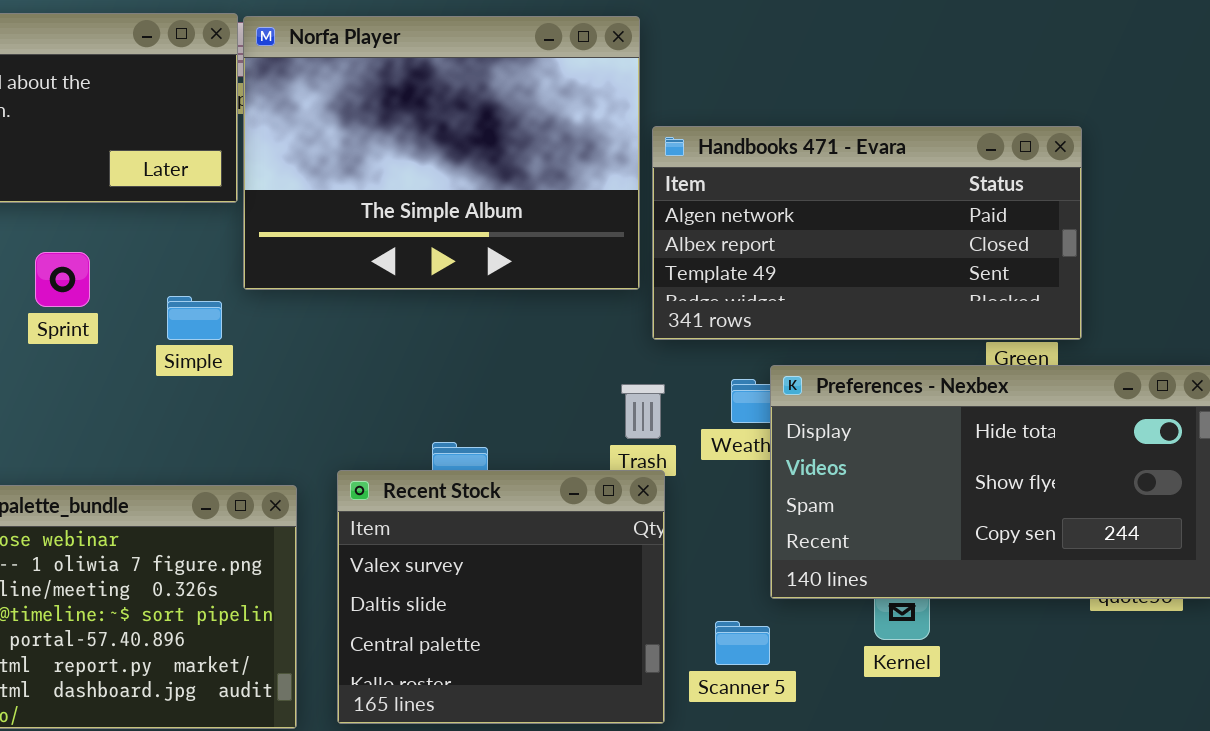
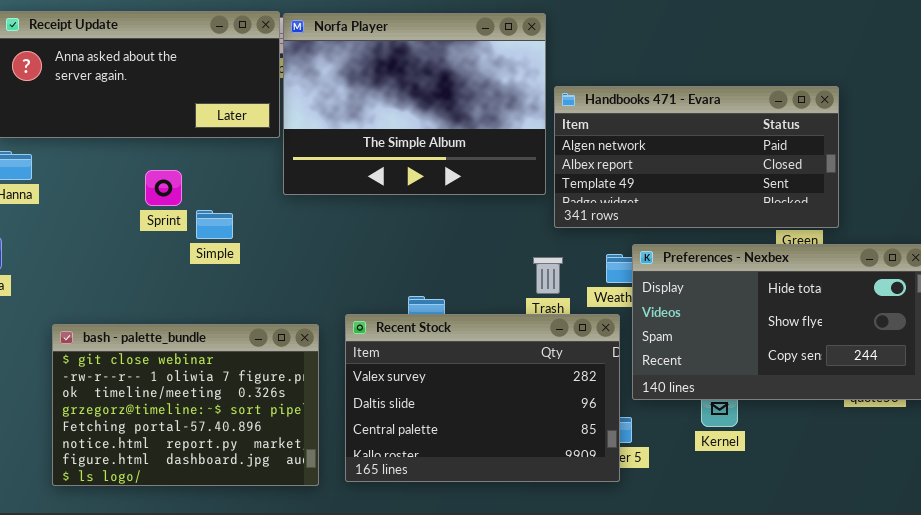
Simple: [167,296,222,340] -> [196,210,233,239], moved
Recent Stock: [337,470,665,724] -> [345,314,620,482], resized

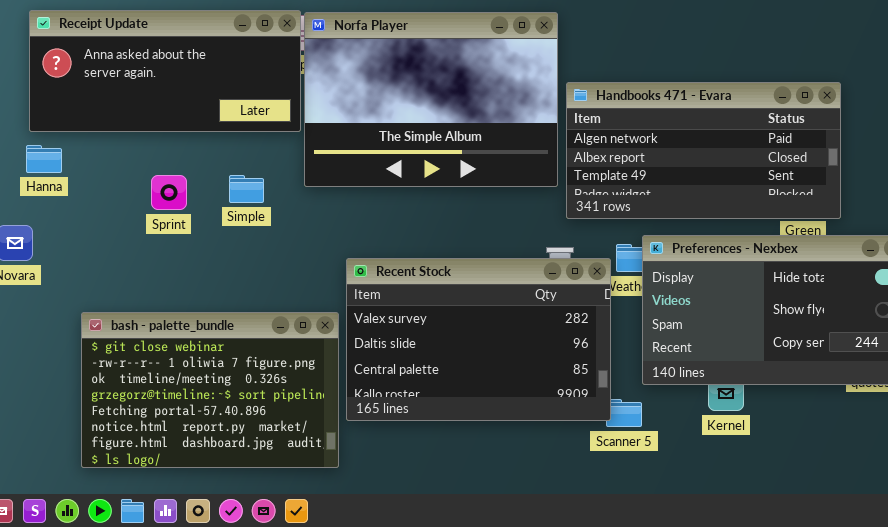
Sprint: [145,170,182,206] -> [151,175,187,210], moved
Simple: [196,210,233,239] -> [229,175,264,203], moved
Recent Stock: [345,314,620,482] -> [346,258,611,421], moved

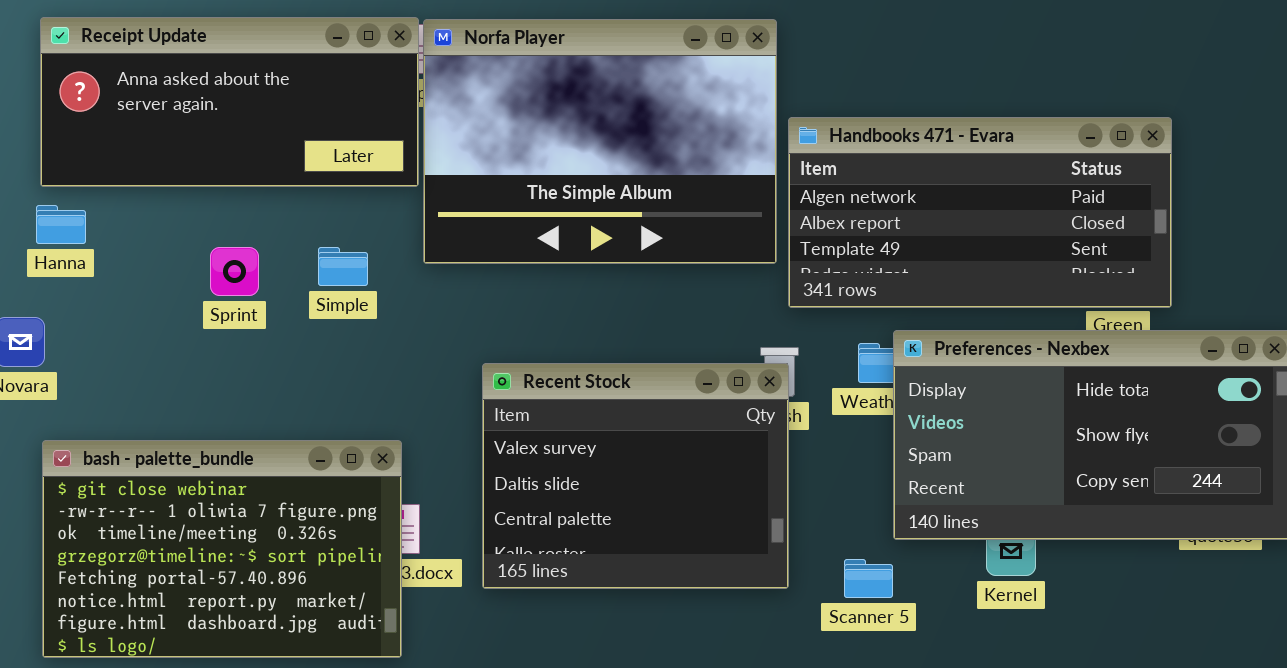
Recent Stock: [346,258,611,421] -> [482,363,789,589], resized
bash - palette_bundle: [81,312,339,468] -> [42,440,402,658], moved

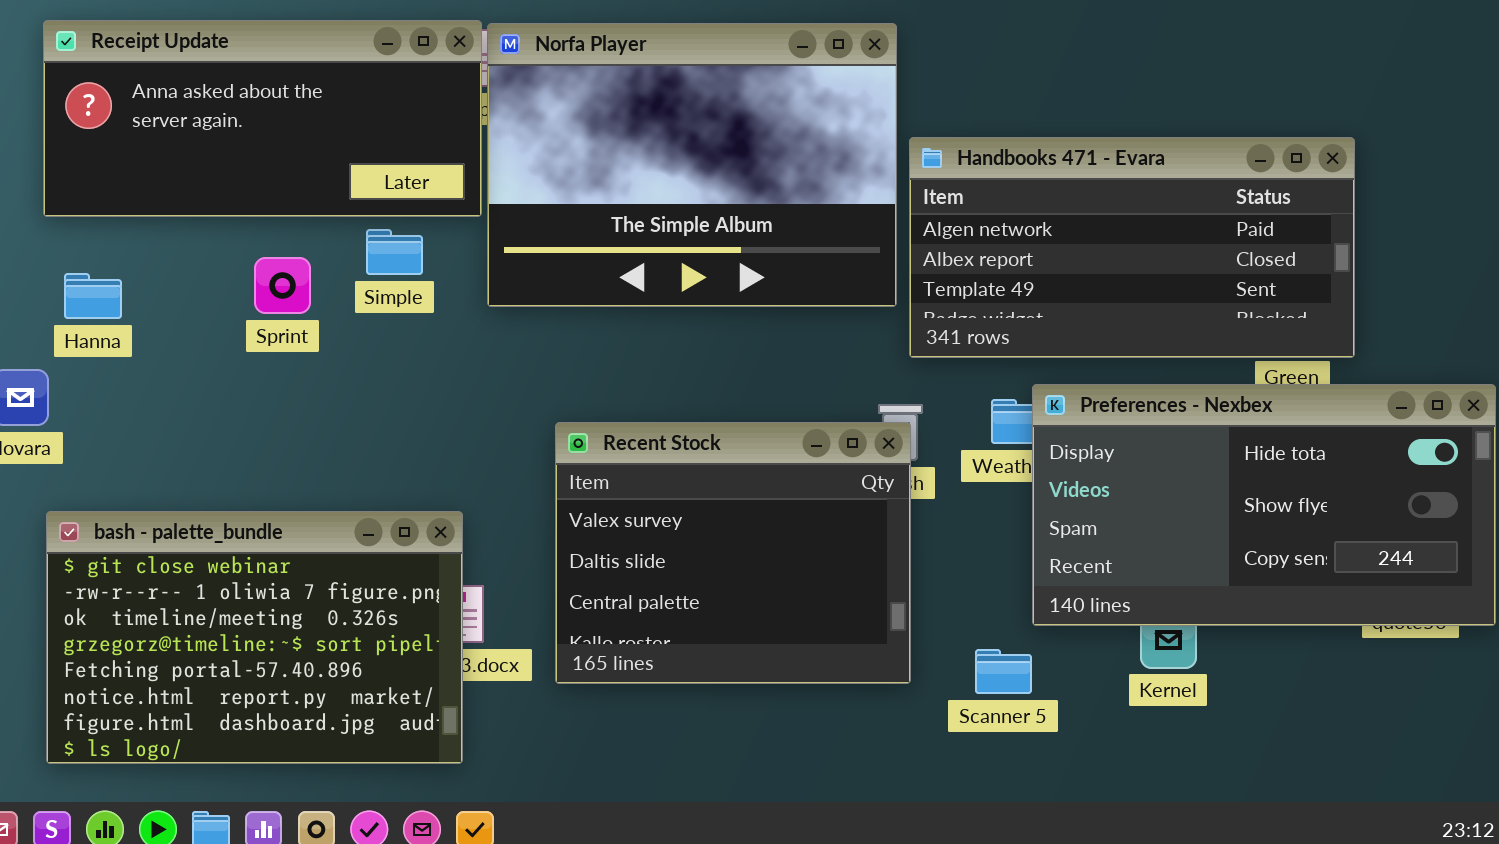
Hanna: [36,205,86,244] -> [64,273,122,319], moved
Sprint: [210,247,259,296] -> [254,257,311,314], moved
Simple: [318,247,368,286] -> [366,229,423,275], moved

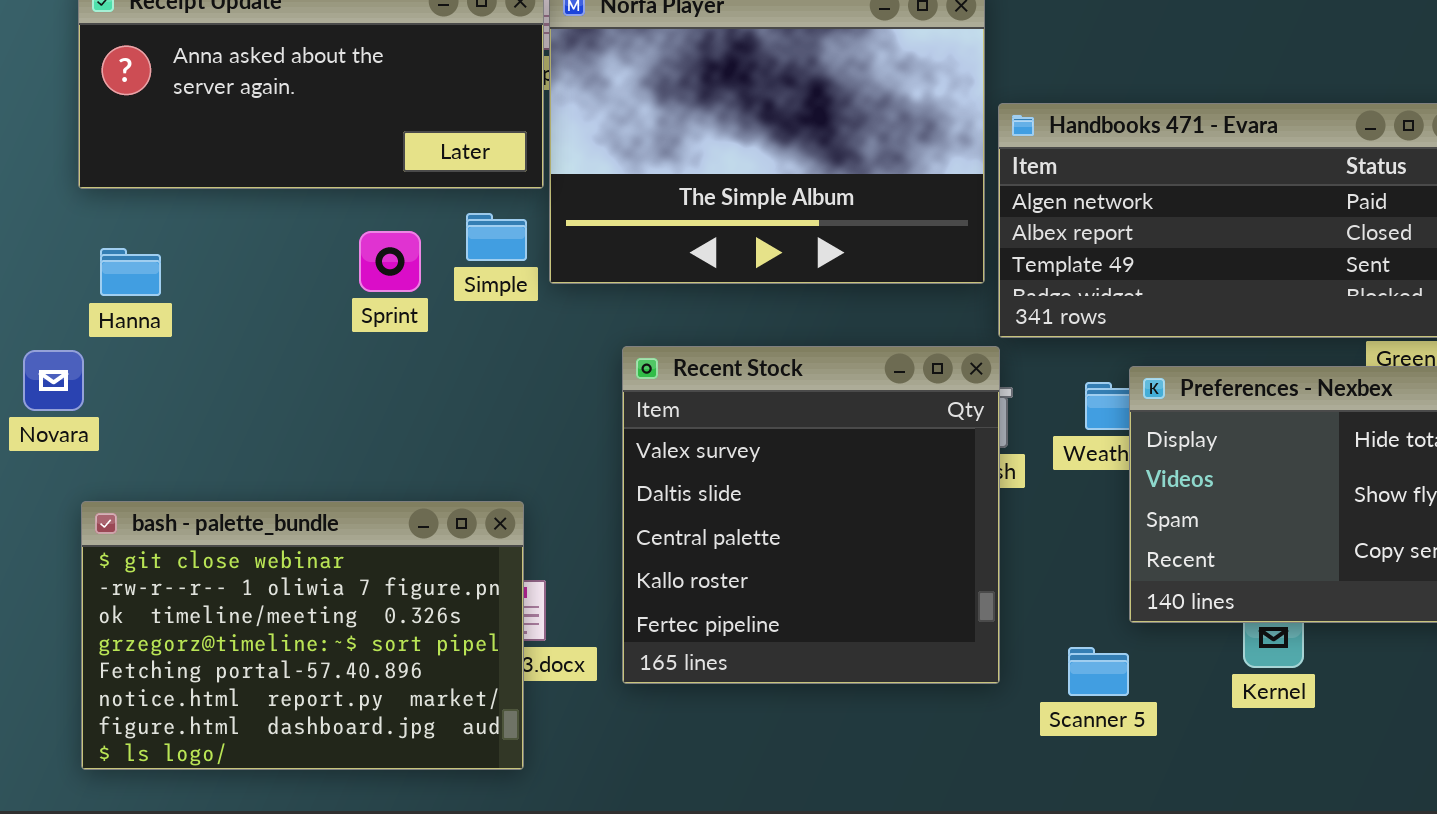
Simple: [366,229,423,275] -> [466,213,527,261], moved
Sprint: [254,257,311,314] -> [359,231,421,292], moved
Recent Stock: [555,422,911,684] -> [622,346,1000,684], resized

